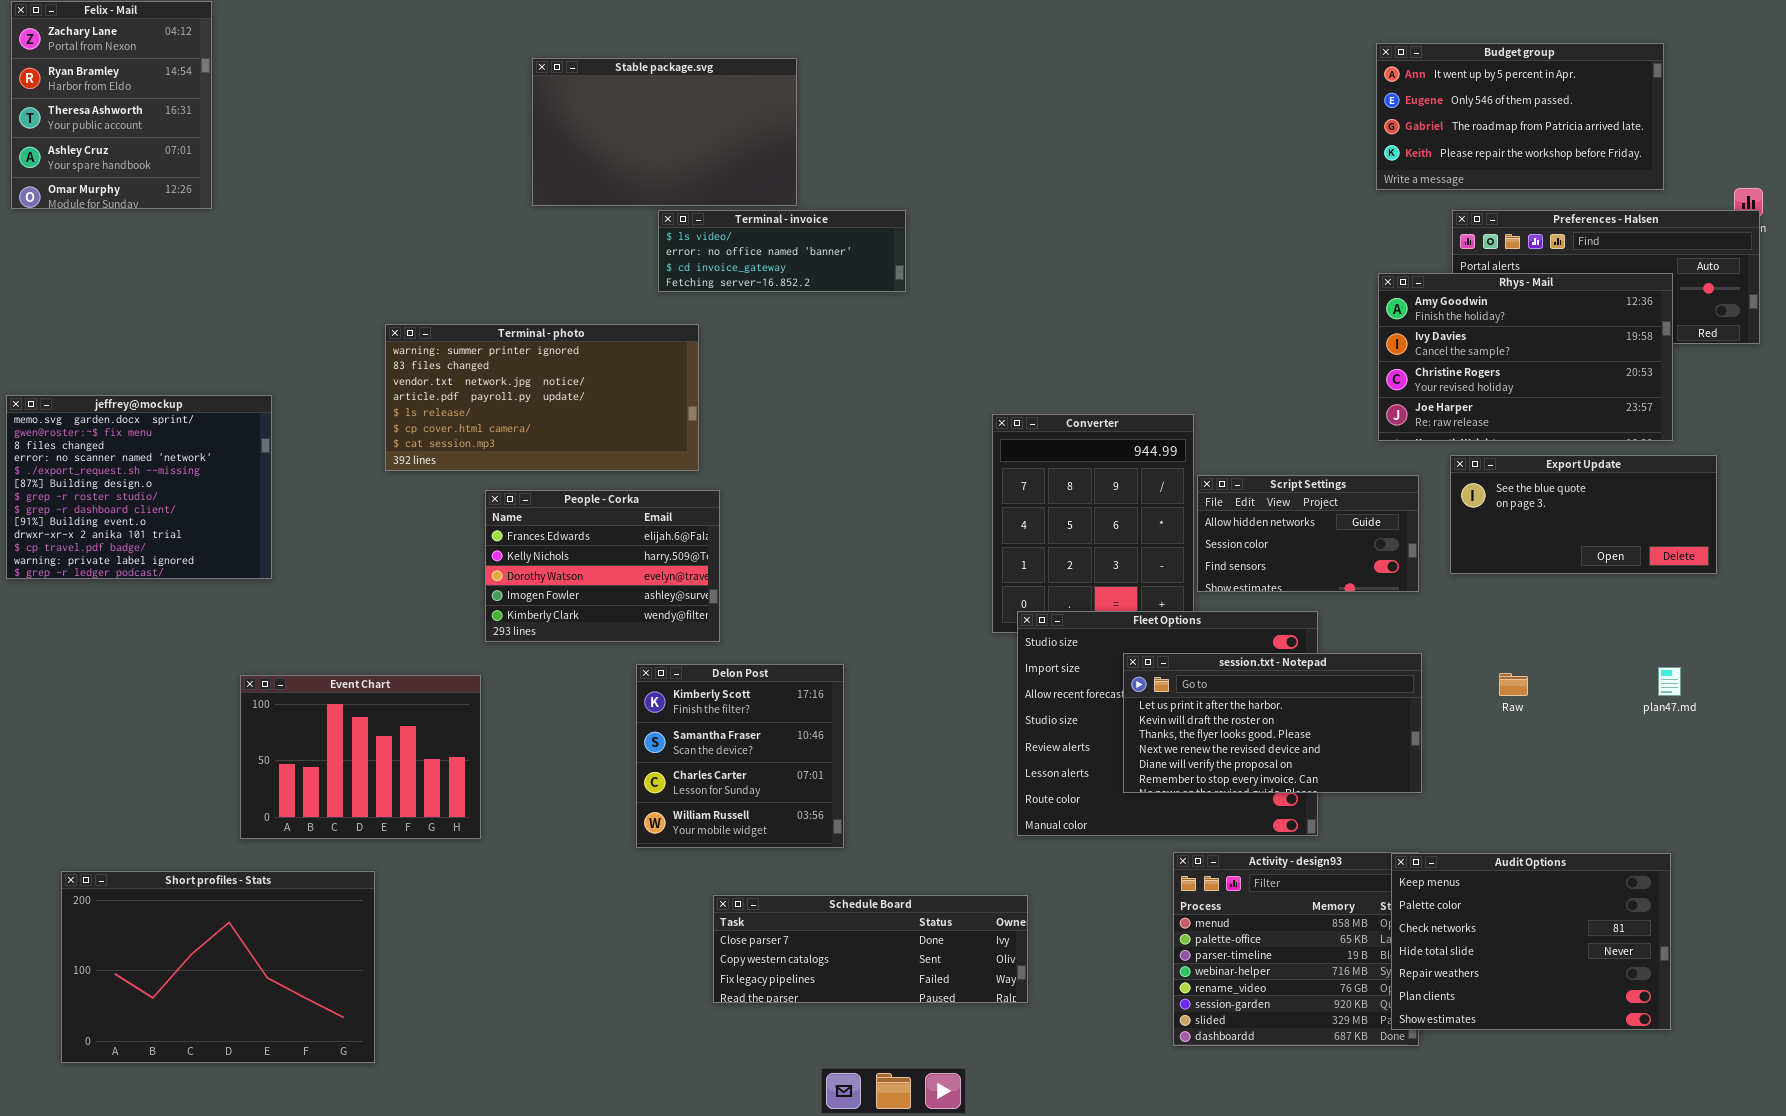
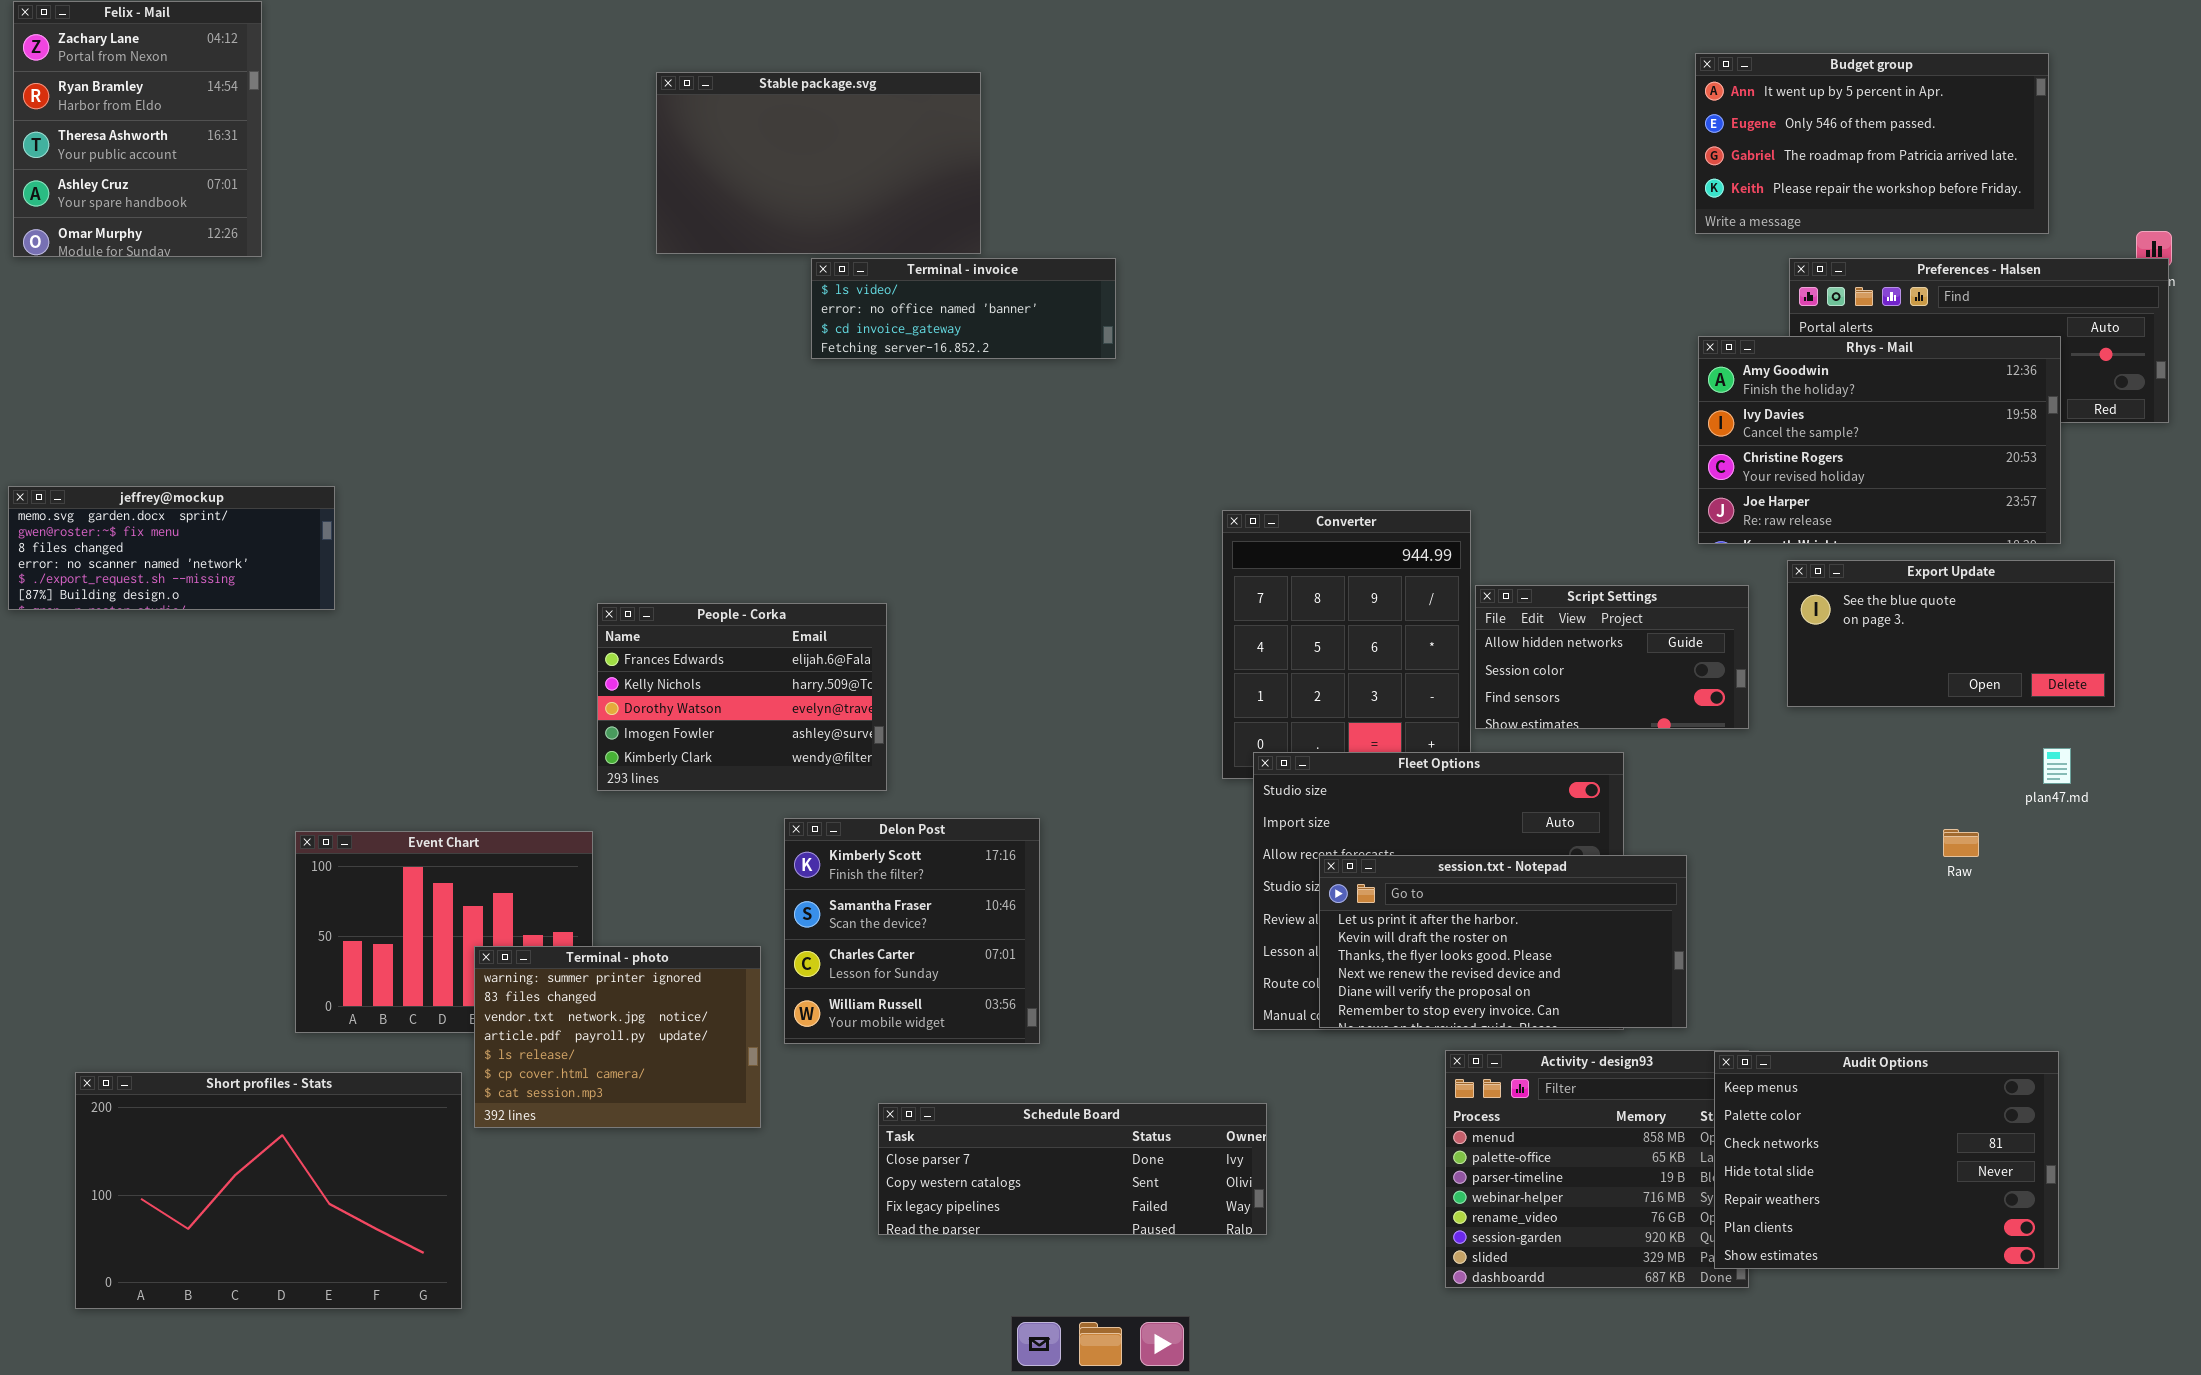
Terminal - photo: [385,324,699,471] -> [474,946,761,1128], moved, resized
jeffrey@mockup: [6,395,272,579] -> [8,486,335,610], resized
session.txt - Notepad: [1123,653,1422,793] -> [1319,855,1687,1028], moved
plan47.md: [1658,667,1681,696] -> [2043,748,2071,784], moved
Raw: [1499,673,1528,696] -> [1943,829,1979,857], moved

